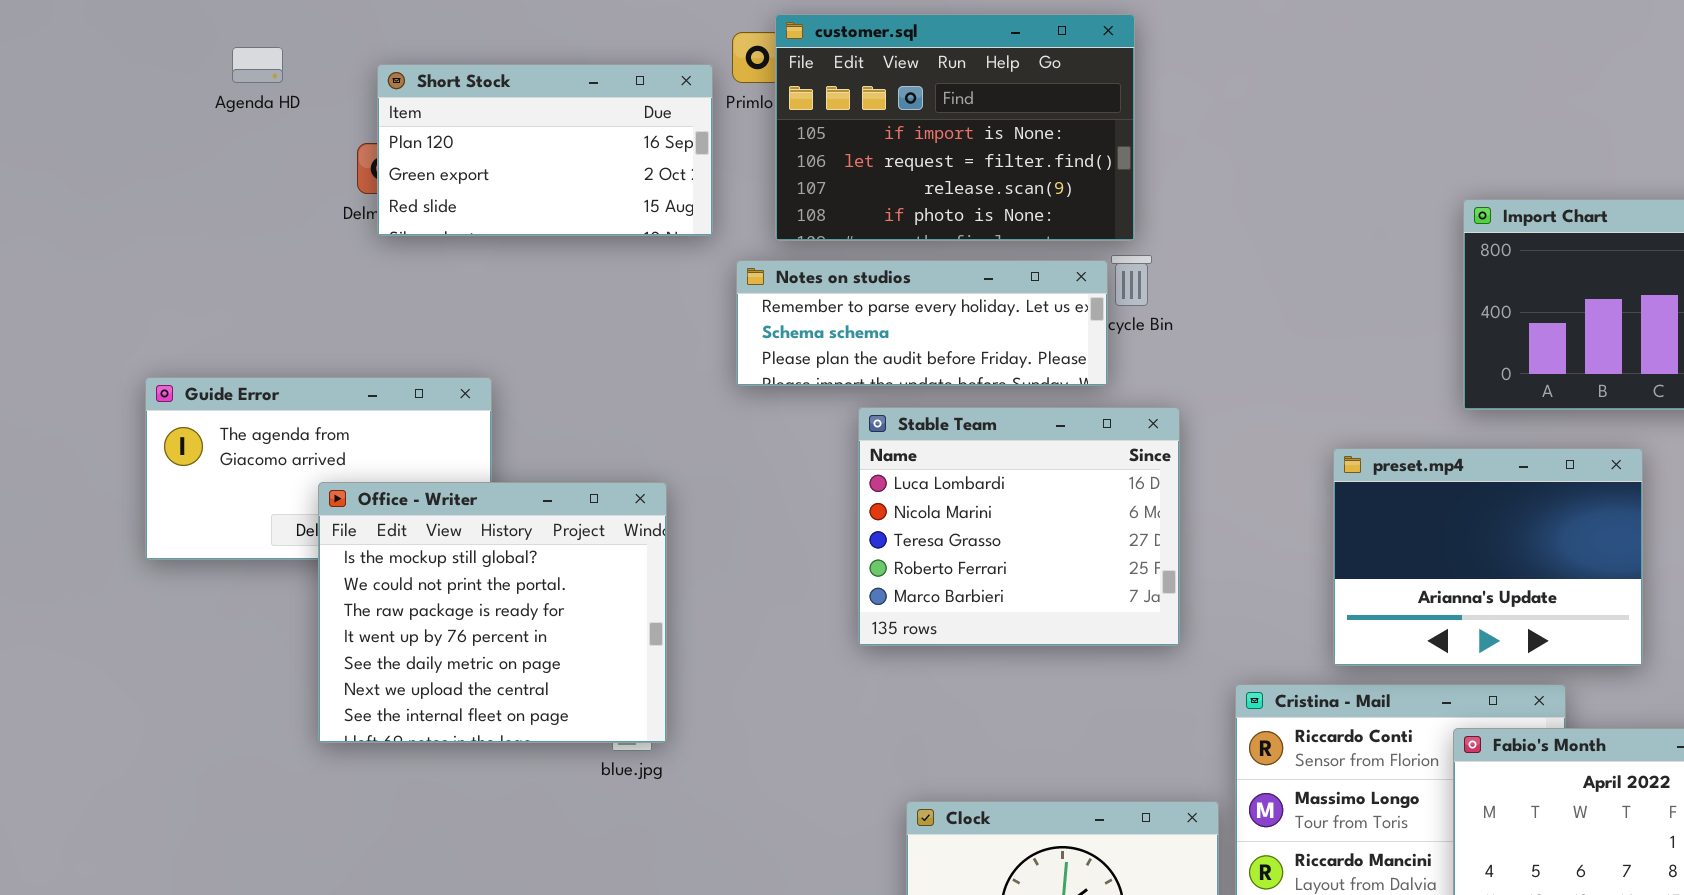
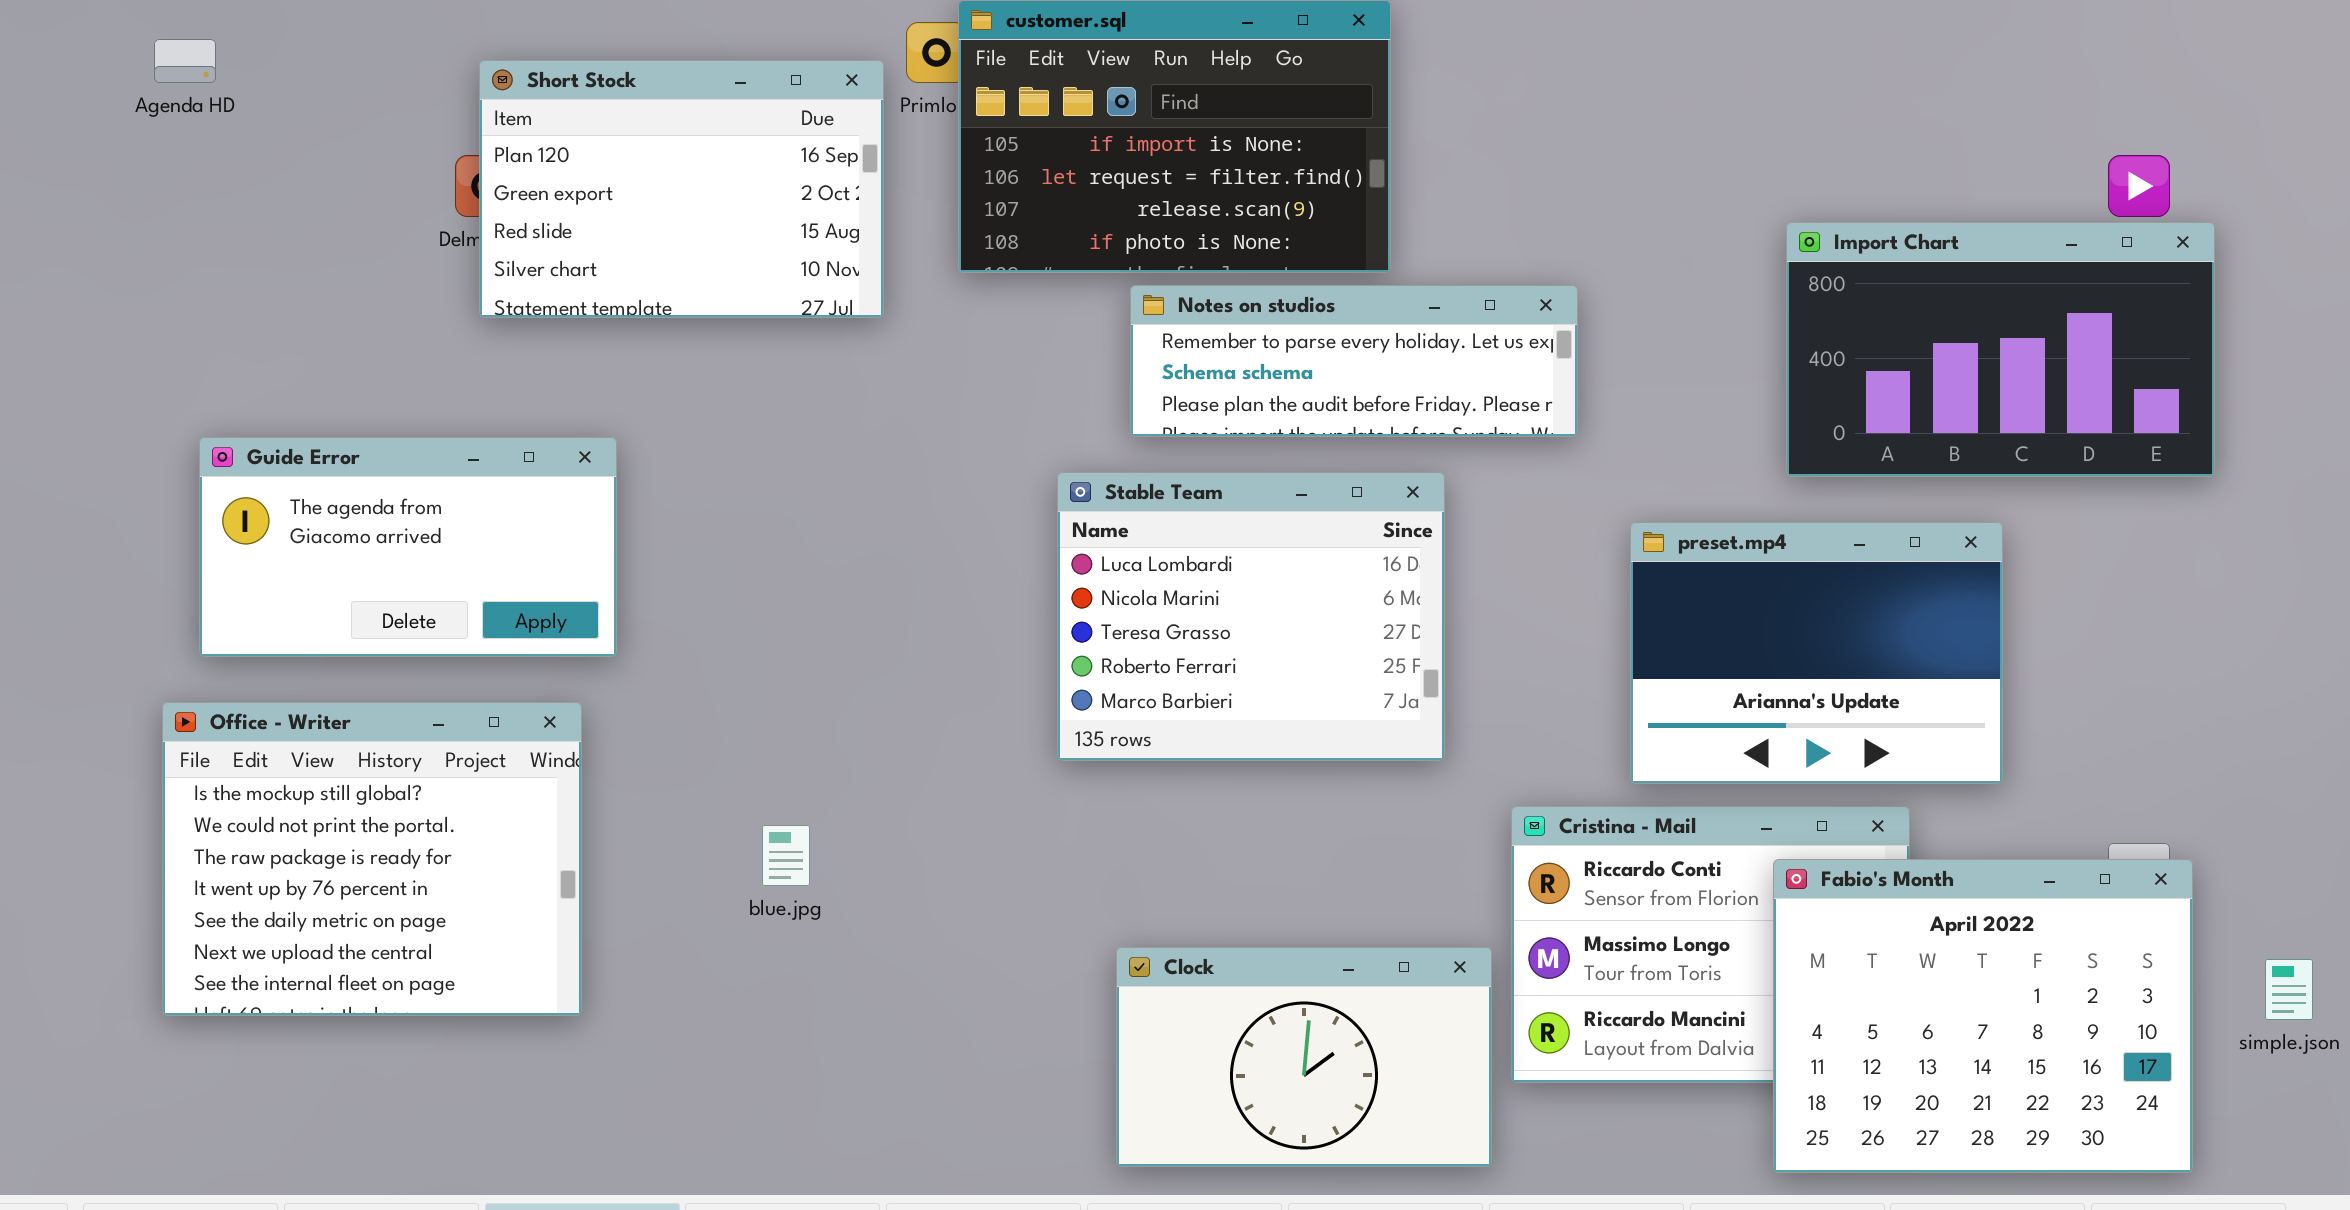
Agenda HD: [232,47,283,83] -> [154,39,216,83], moved
Short Stock: [377,64,713,236] -> [479,60,884,318], resized
Notes on studios: [736,260,1108,386] -> [1130,285,1578,437], moved
Office - Writer: [318,482,667,743] -> [162,702,582,1016], moved

